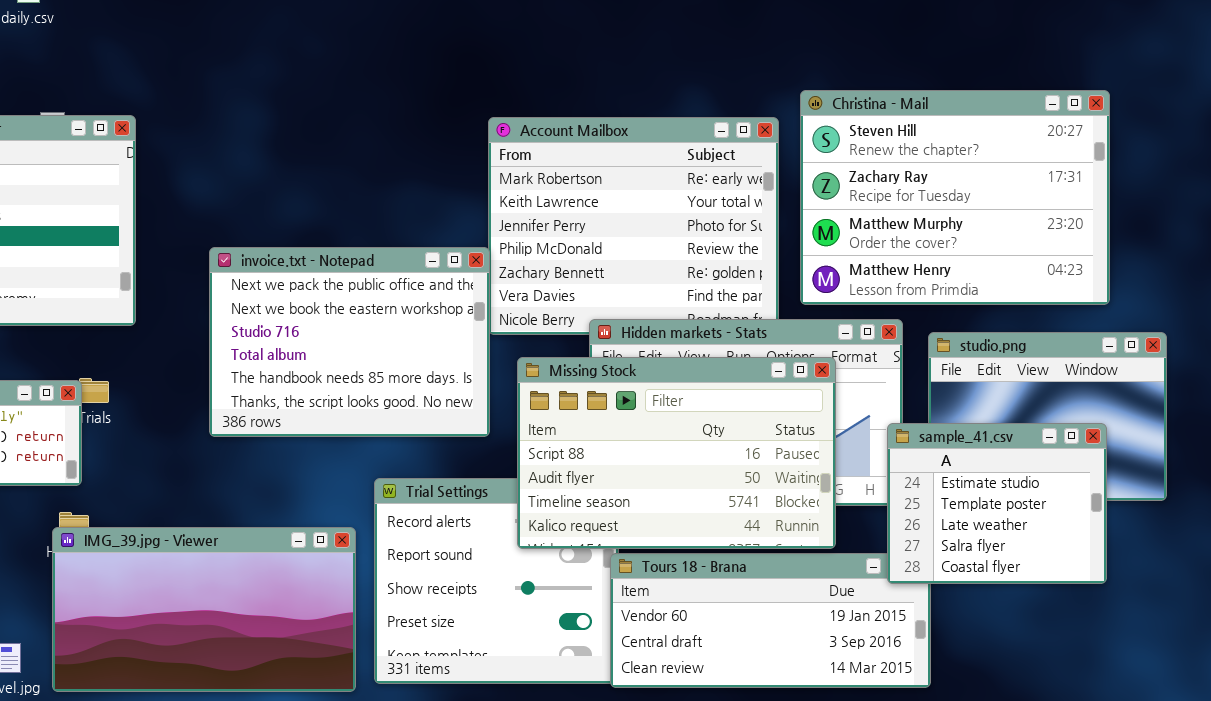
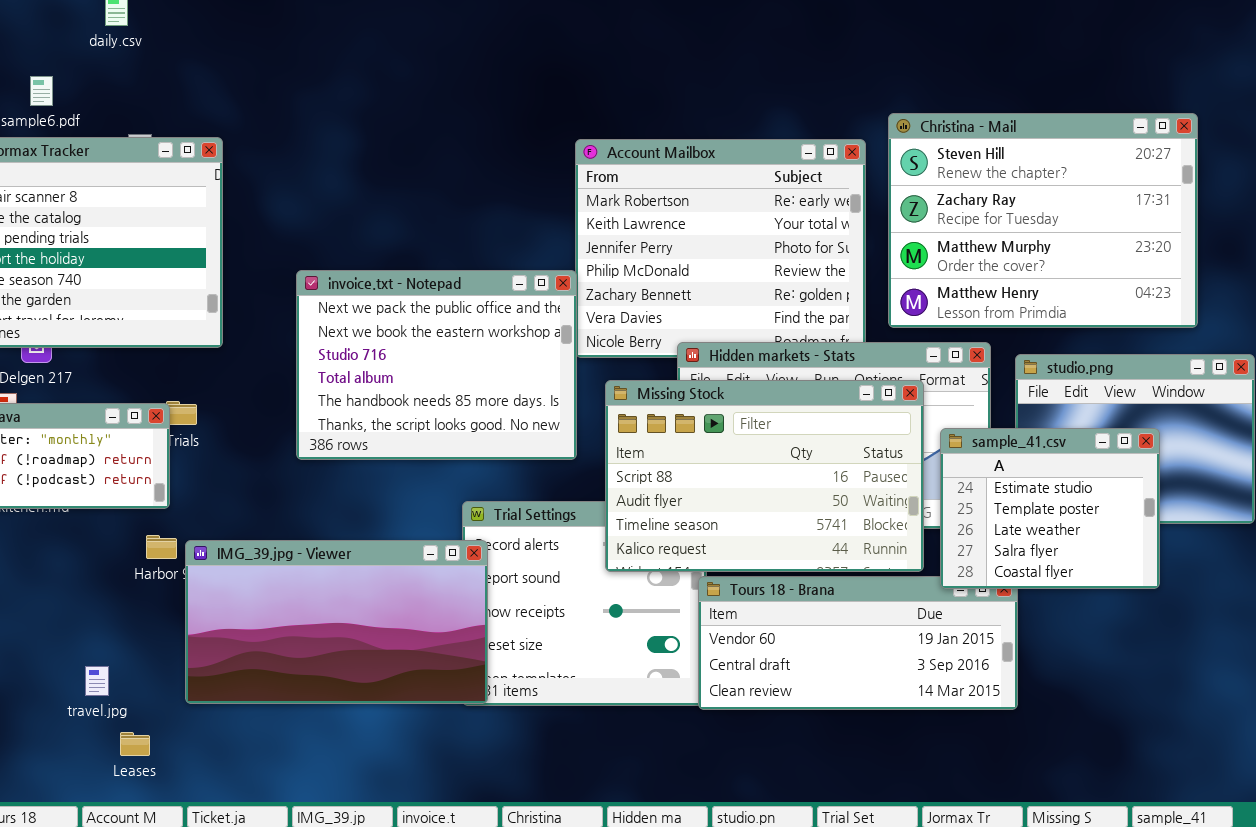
sample_41.csv: [887,423,1107,584] -> [940,428,1160,589], moved
IMG_39.jpg - Viewer: [52,527,356,692] -> [185,540,488,704], moved

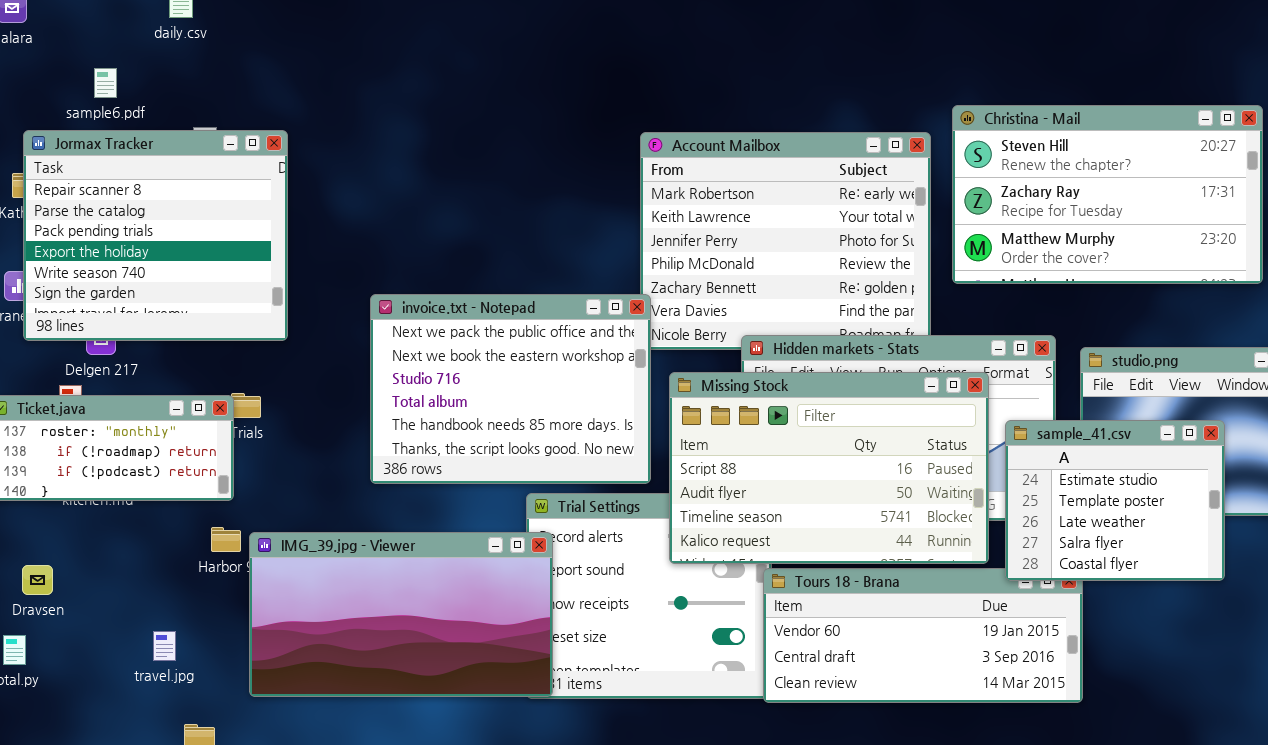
Christina - Mail: [888,113,1198,328] -> [952,105,1263,284], resized
invoice.txt - Notepad: [296,270,577,460] -> [370,294,651,484], moved
travel.jpg: [85,666,109,696] -> [153,631,176,661], moved

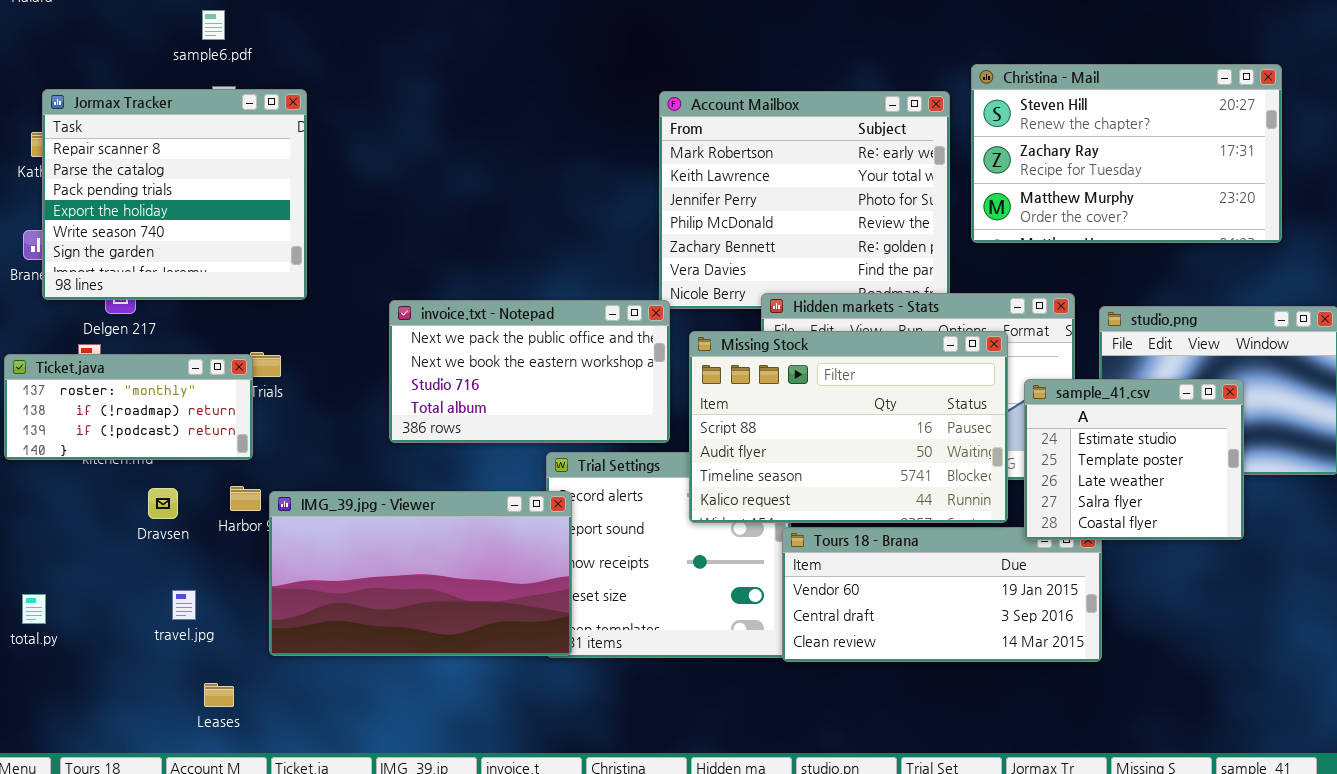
sample6.pdf: [94,68,117,98] -> [202,10,225,40], moved
invoice.txt - Notepad: [370,294,651,484] -> [389,300,670,443], resized
Dravsen: [22,565,53,595] -> [148,488,178,519], moved

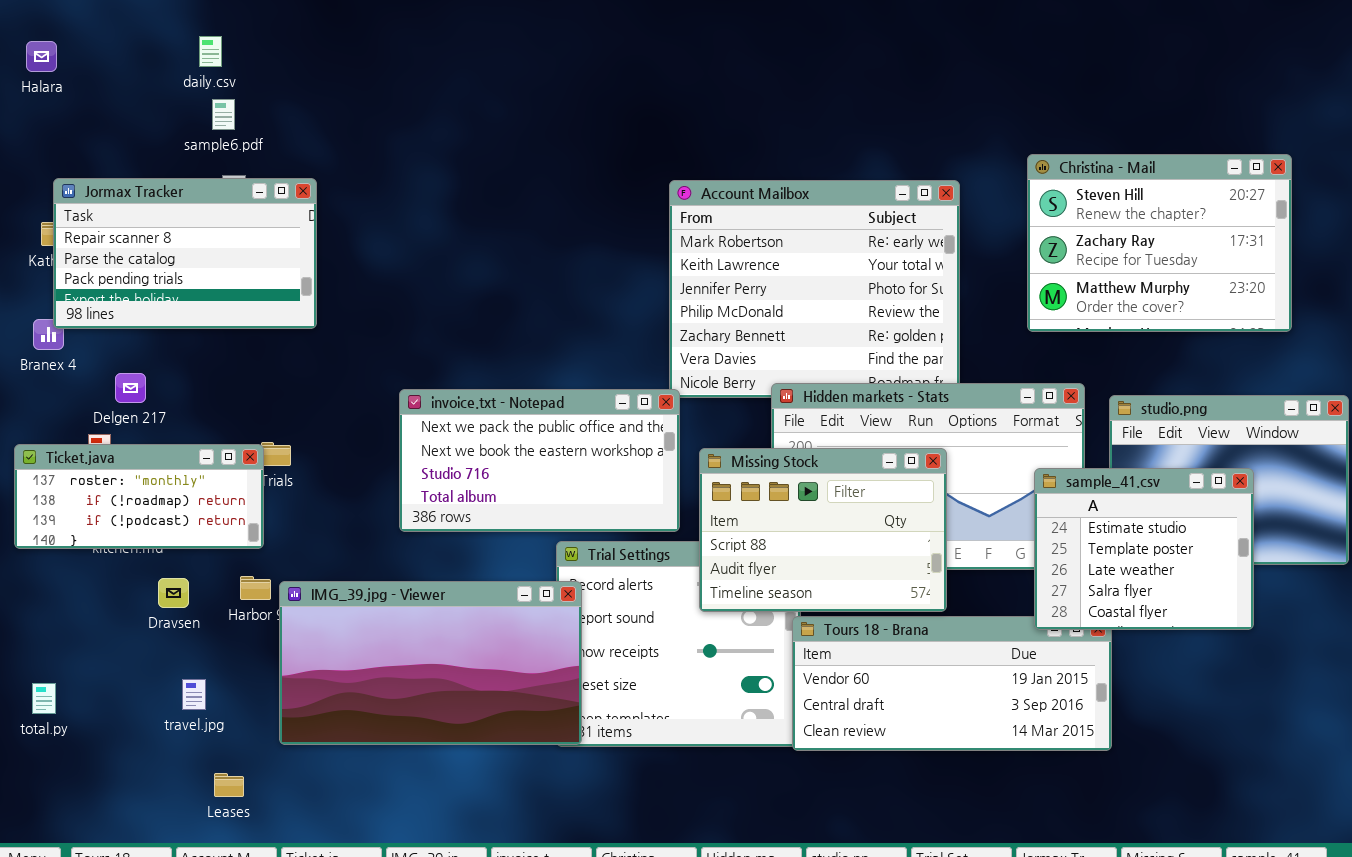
Christina - Mail: [971,64,1282,243] -> [1027,154,1292,332], resized
Jormax Tracker: [42,89,307,300] -> [53,178,317,329], resized
Missing Stock: [689,331,1008,523] -> [699,448,947,612], resized

